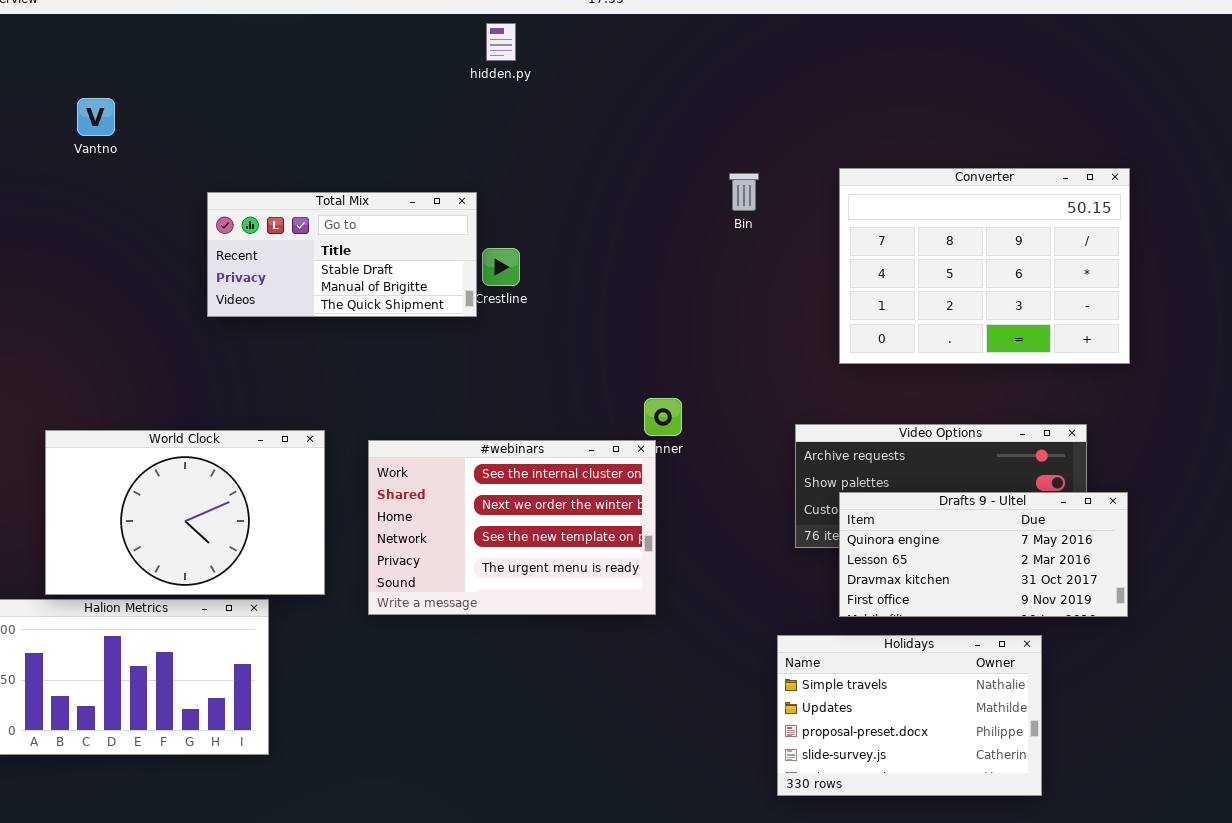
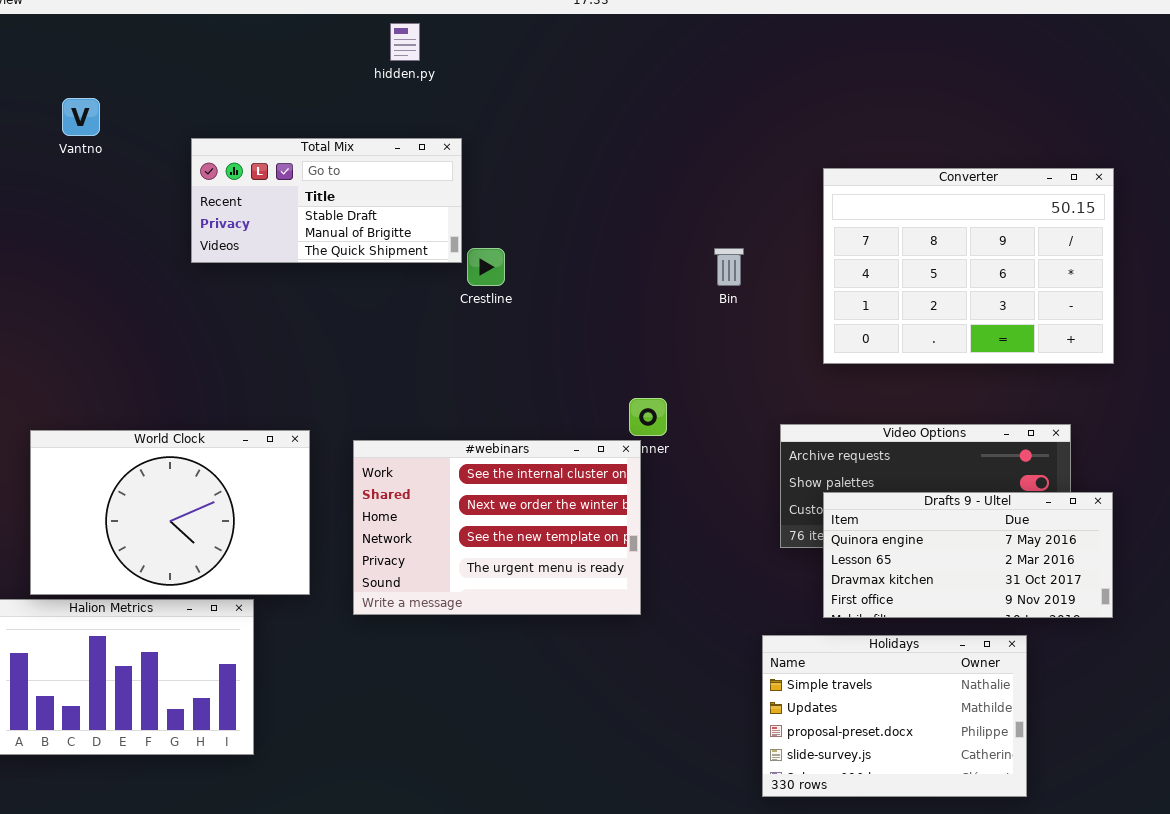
hidden.py: [486,23,516,61] -> [390,23,420,61], moved
Bin: [729,173,759,211] -> [714,248,744,286], moved
Total Mix: [207,192,477,317] -> [191,138,462,263], moved

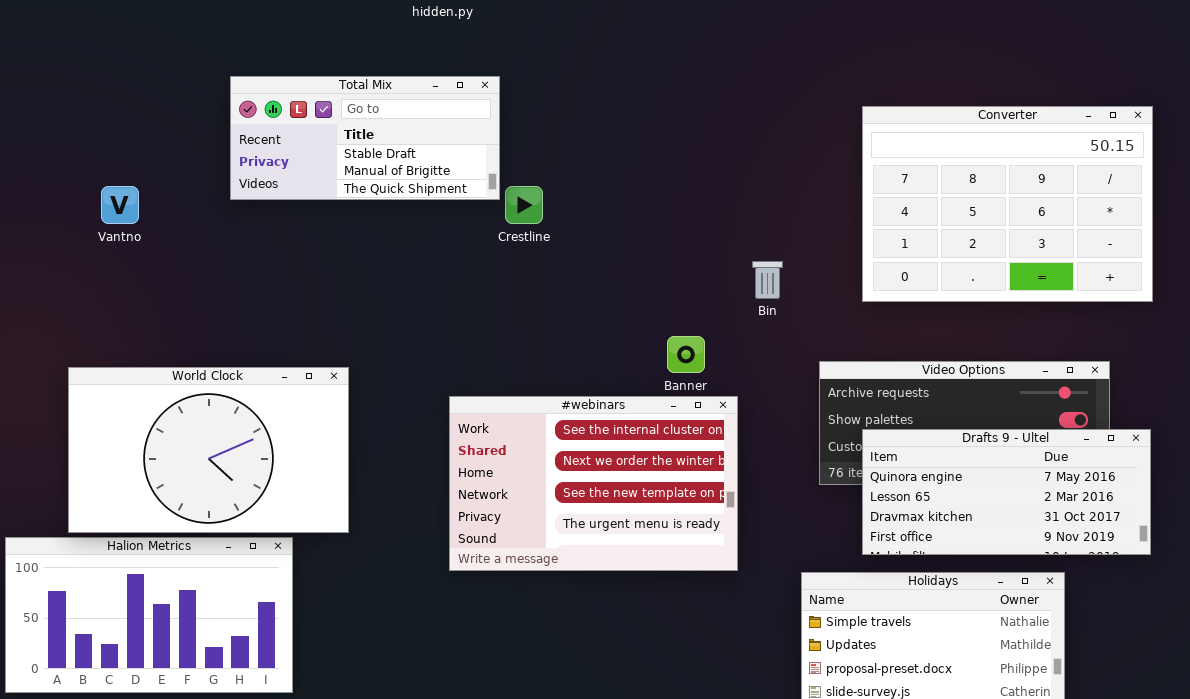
Vantno: [62,98,100,136] -> [101,186,139,224], moved
Bin: [714,248,744,286] -> [752,261,783,299], moved
#webinars: [353,440,641,615] -> [449,396,738,571], moved

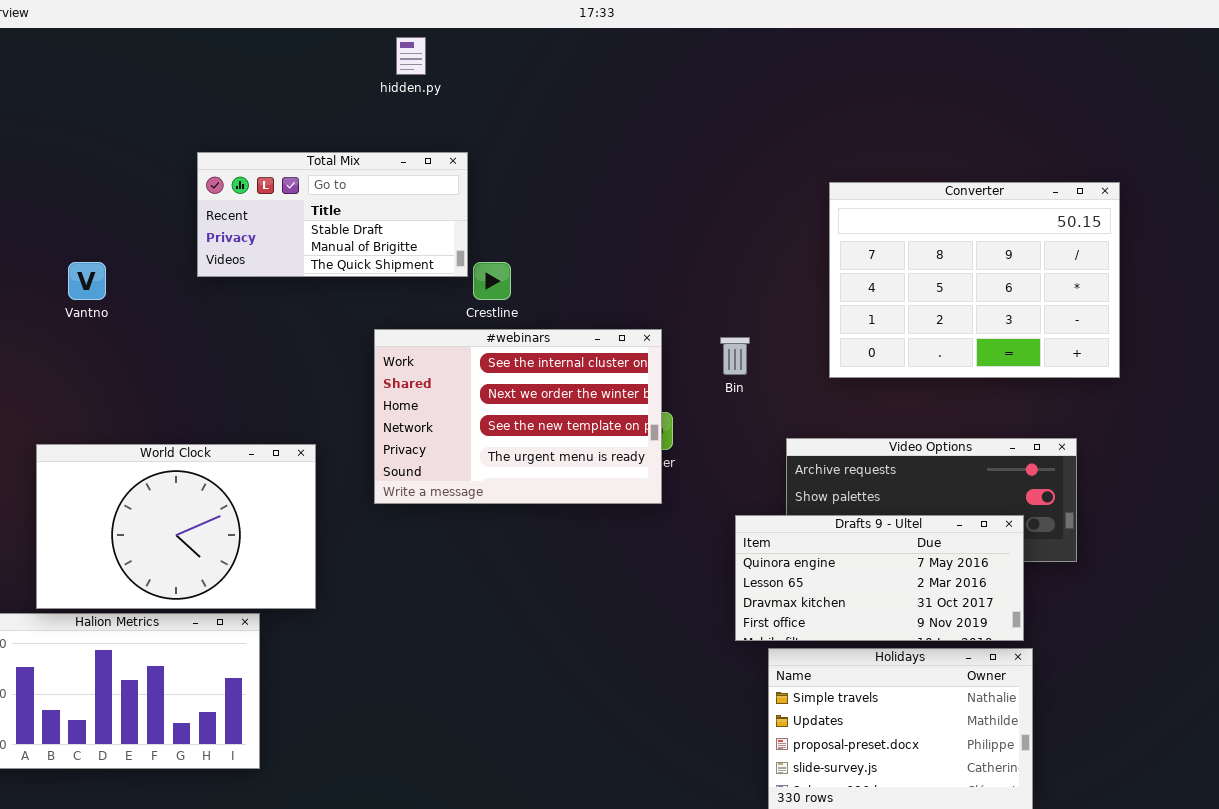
#webinars: [449,396,738,571] -> [374,329,662,504], moved
Drafts 9 - Ultel: [862,429,1151,555] -> [735,515,1024,641], moved

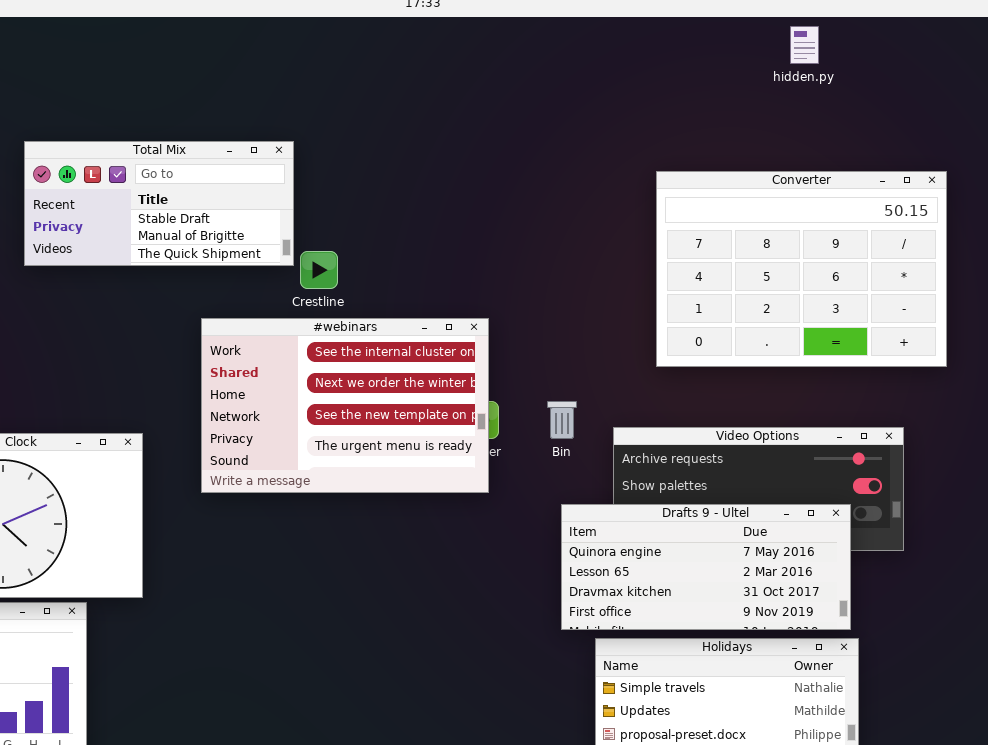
hidden.py: [396,37,426,75] -> [790,26,819,64], moved
Bin: [720,337,750,375] -> [547,401,577,439], moved

